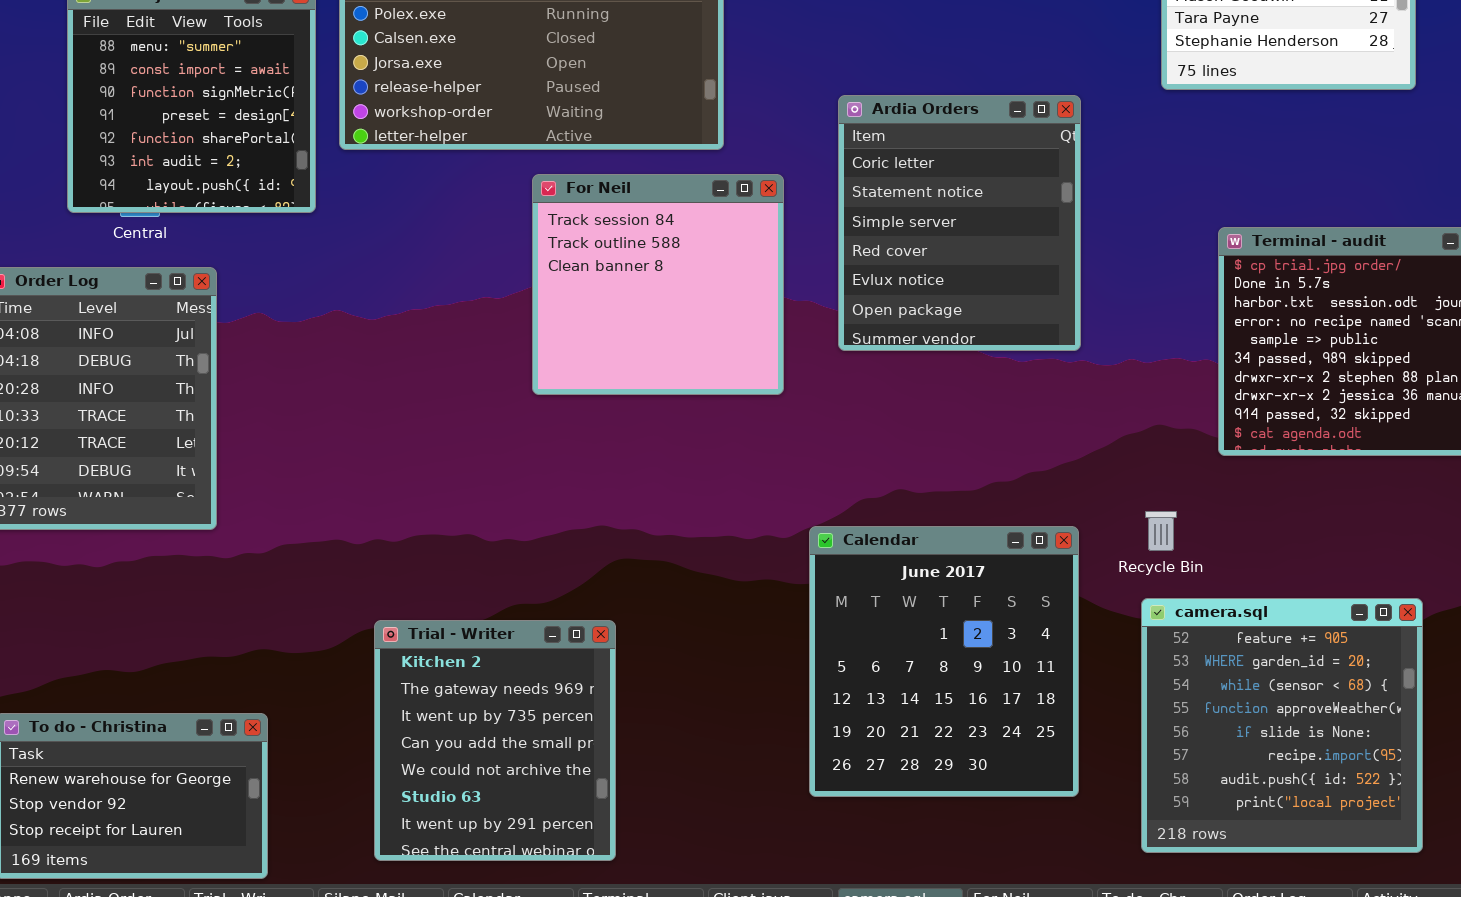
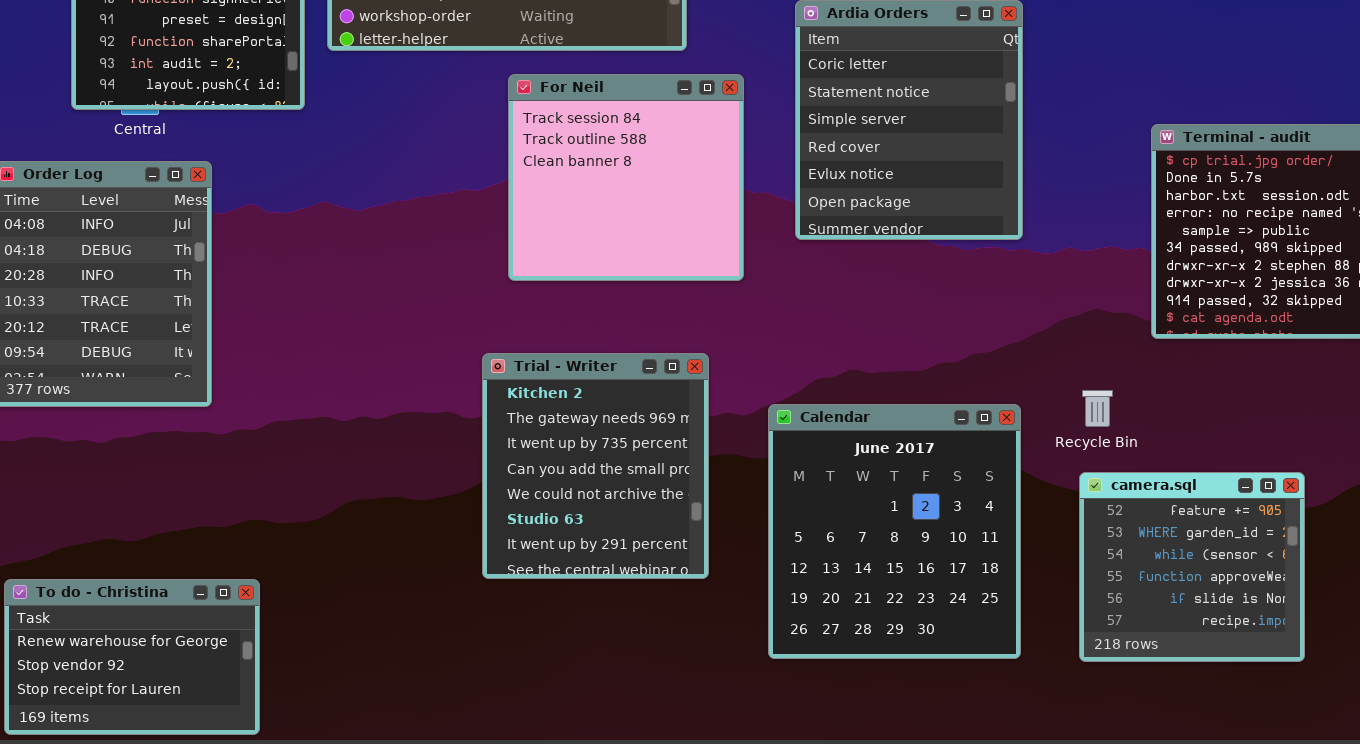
camera.sql: [1141,598,1423,853] -> [1079,472,1305,662], resized
Trial - Writer: [374,620,616,861] -> [482,353,709,579], moved

